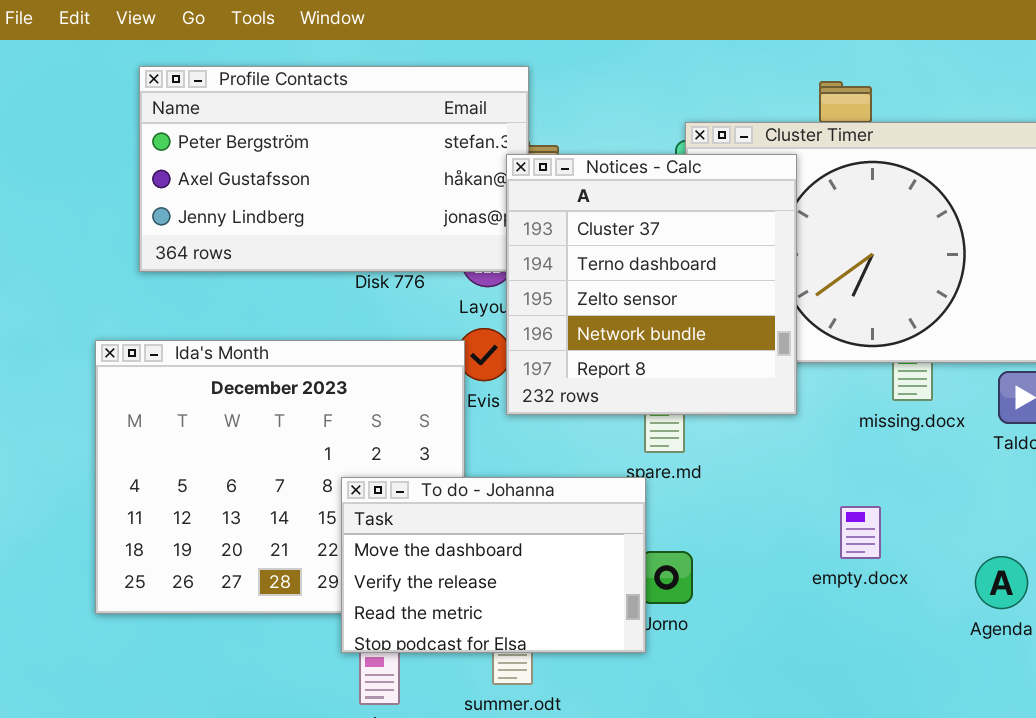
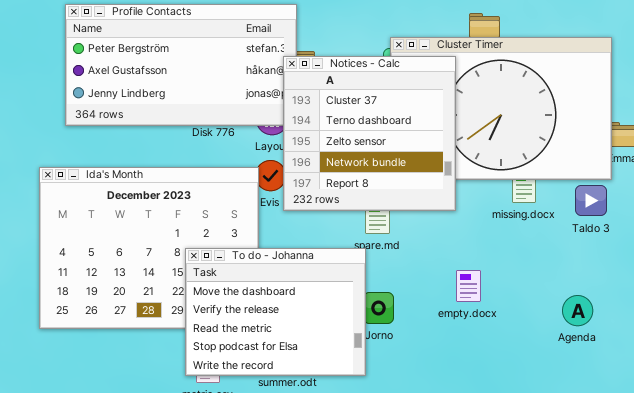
To do - Johanna: [341,477,646,653] -> [185,248,366,376], resized
empty.docx: [840,506,881,559] -> [456,270,481,302], moved

